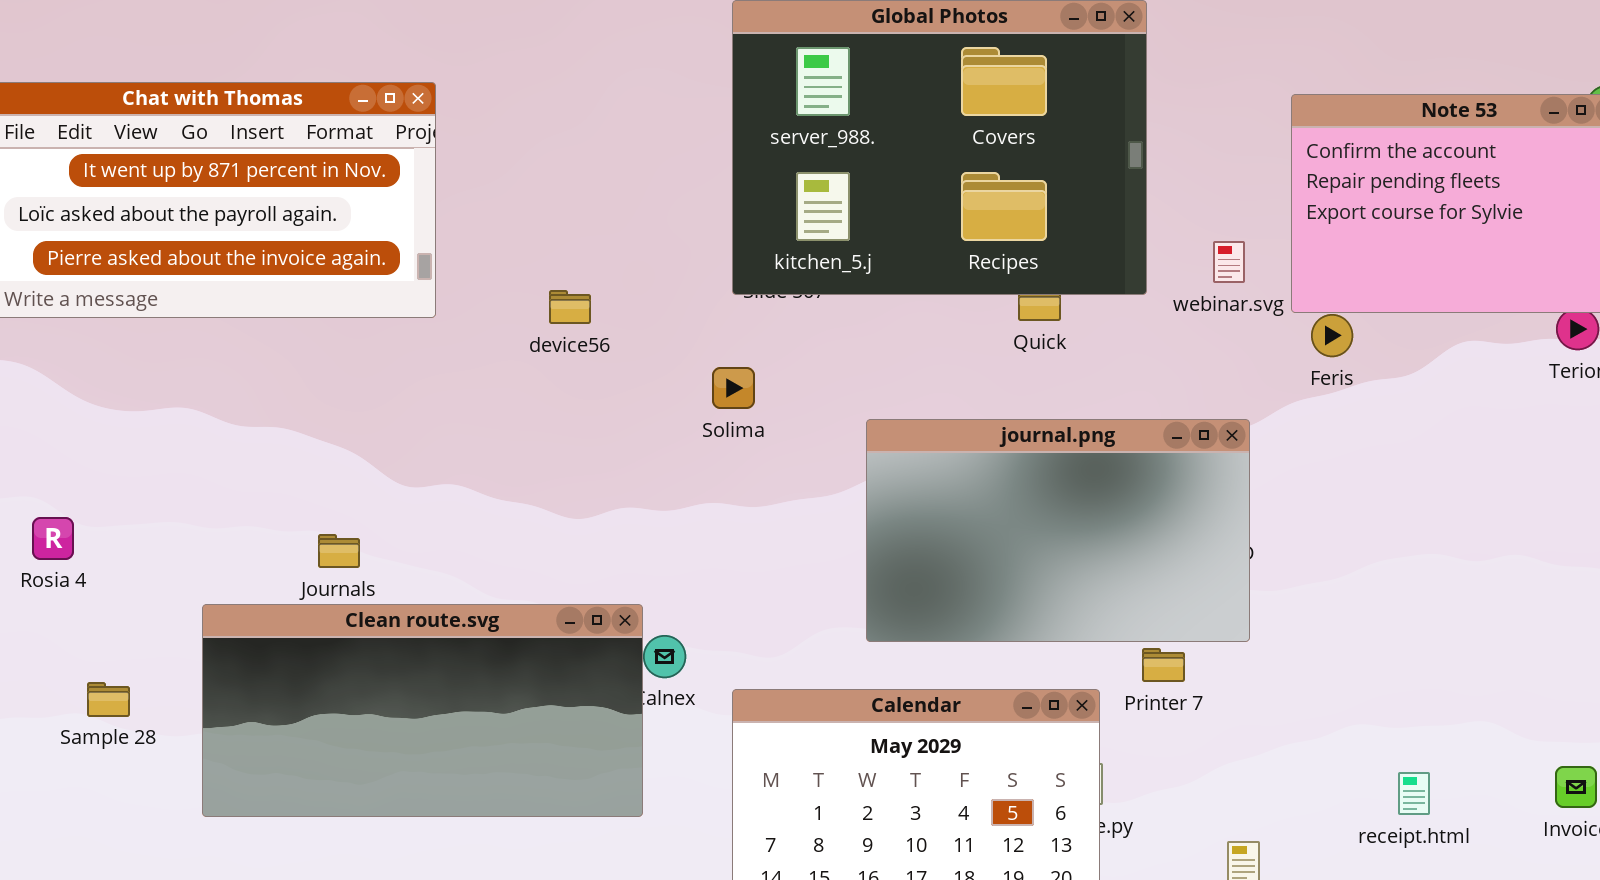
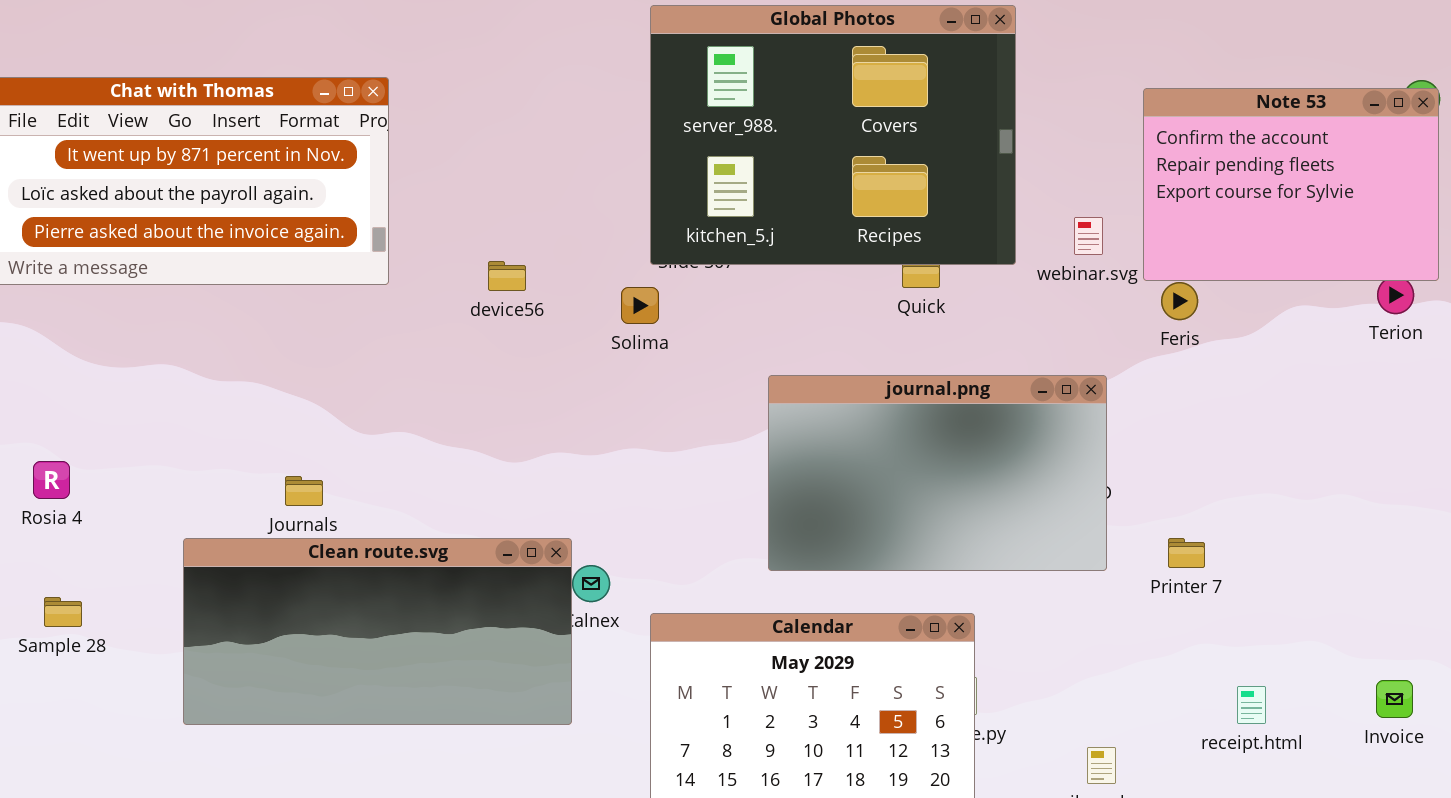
Solima: [712,367,755,409] -> [621,287,659,324], moved
Printer 7: [1142,648,1185,682] -> [1168,538,1205,568], moved
Sample 28: [87,682,130,717] -> [44,597,82,627], moved

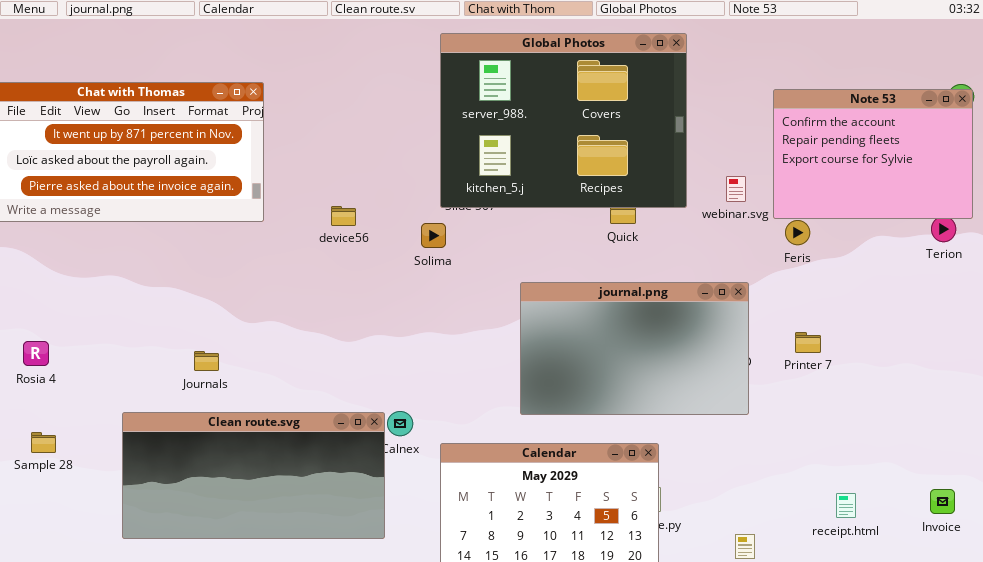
Clean route.svg: [183,538,572,725] -> [122,412,385,539], moved
Printer 7: [1168,538,1205,568] -> [795,332,821,353], moved

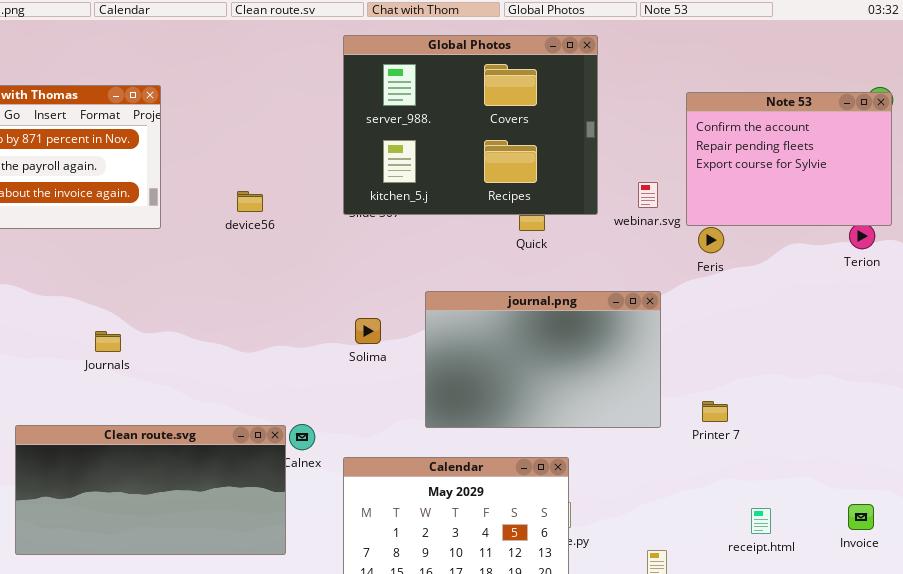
device56: [331,206,356,226] -> [237,191,263,212], moved
Solima: [421,223,446,248] -> [355,318,381,344], moved
Printer 7: [795,332,821,353] -> [702,401,728,422], moved
Journals: [194,351,219,371] -> [95,331,121,352], moved

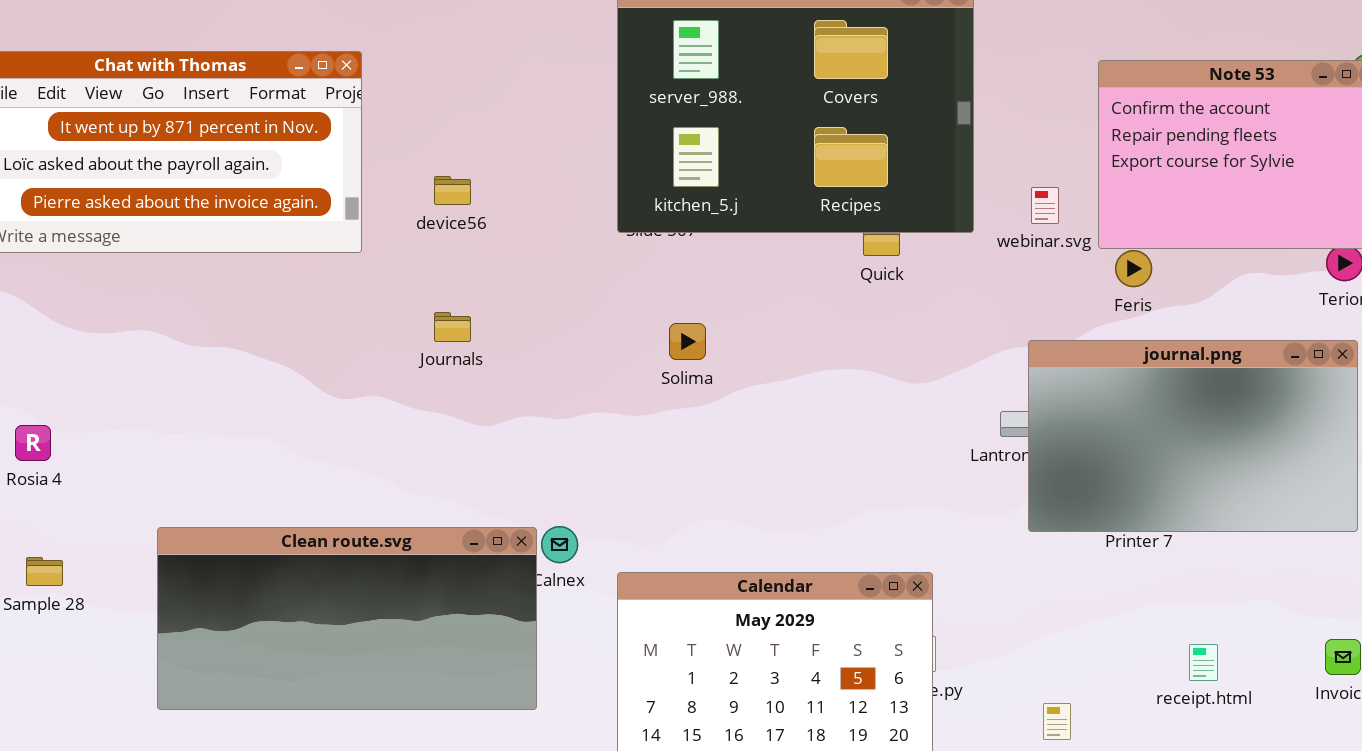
device56: [237,191,263,212] -> [434,176,471,205], moved
journal.png: [425,291,661,428] -> [1028,340,1358,532], moved
Solima: [355,318,381,344] -> [669,323,706,360], moved
Journals: [95,331,121,352] -> [434,312,471,342], moved

